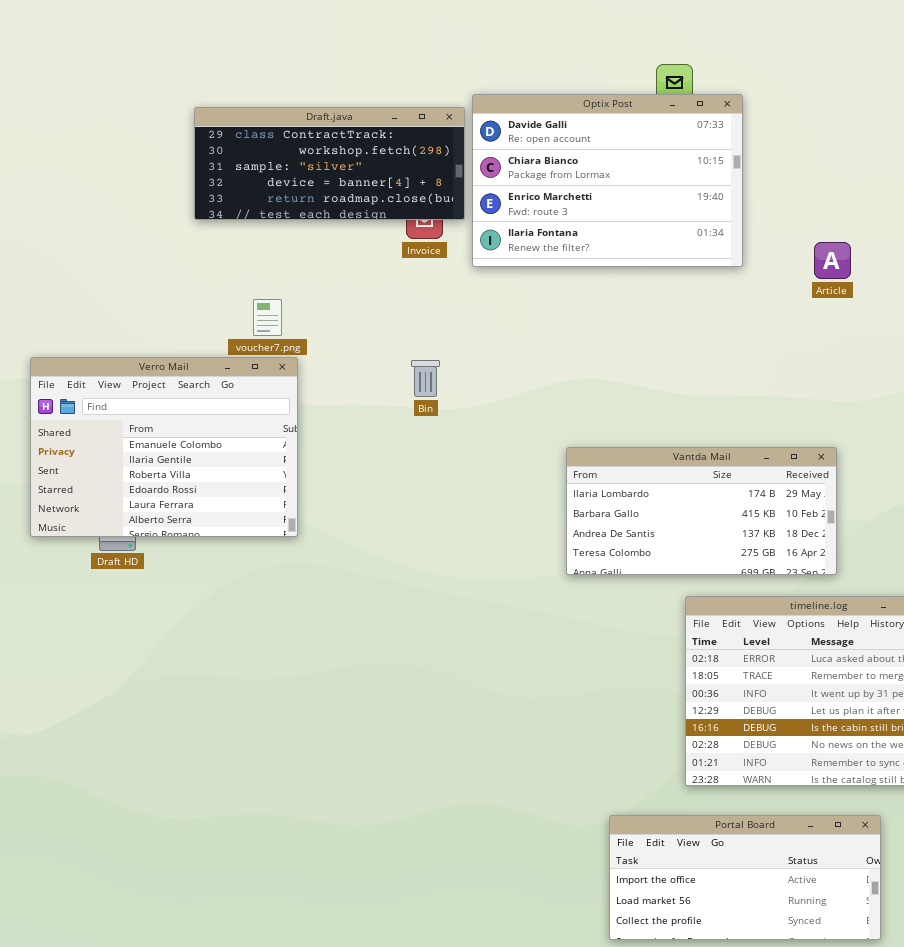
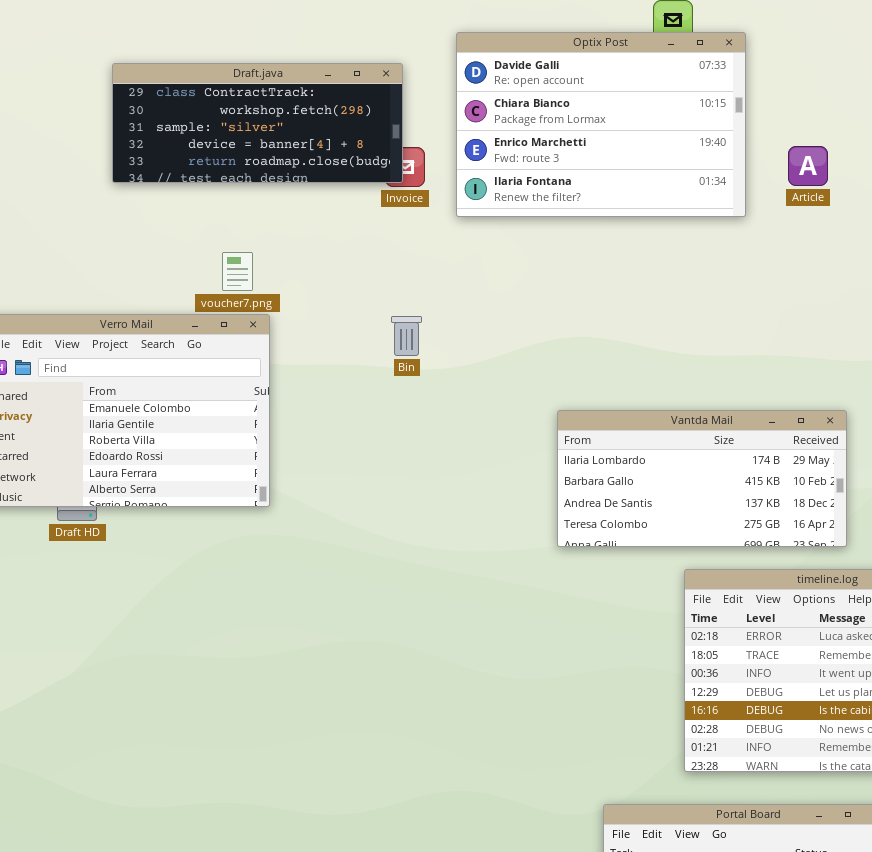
Draft.java: [194,107,465,220] -> [112,63,403,183], moved
Article: [814,242,851,279] -> [788,146,828,186], moved

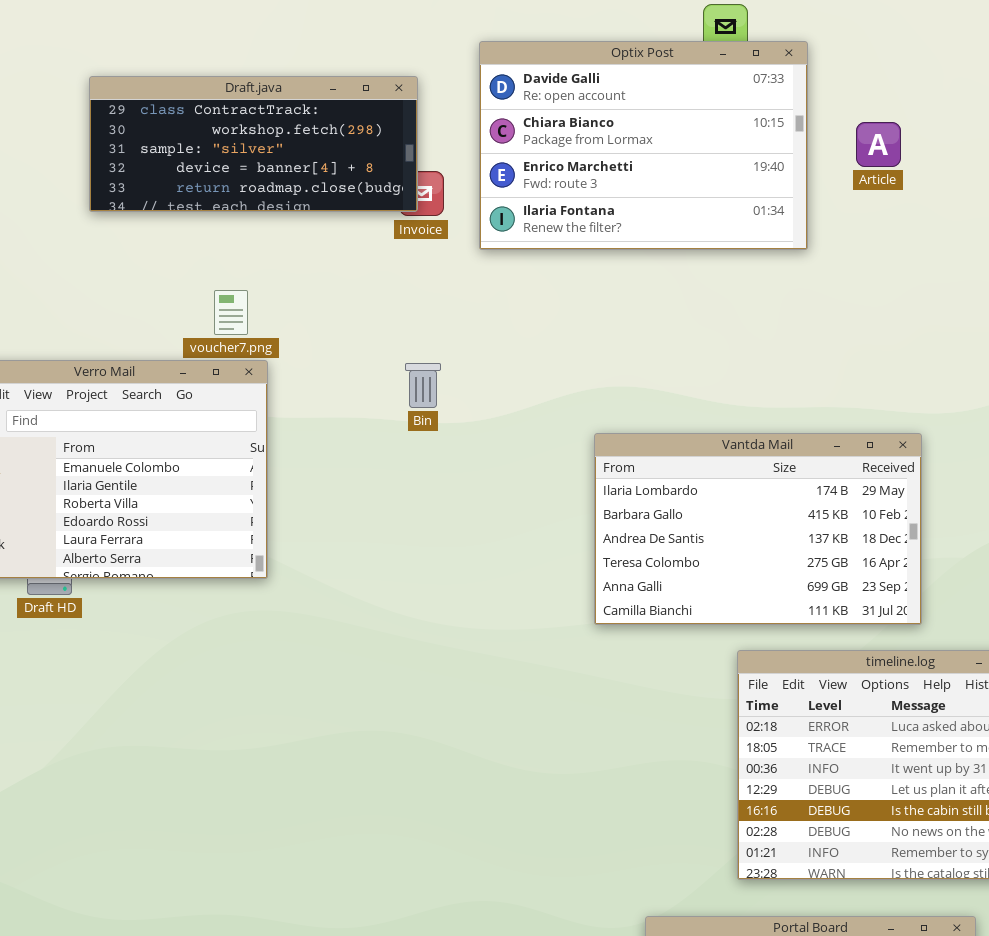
Article: [788,146,828,186] -> [856,122,901,167], moved
Vantda Mail: [557,410,847,547] -> [594,433,922,625], resized

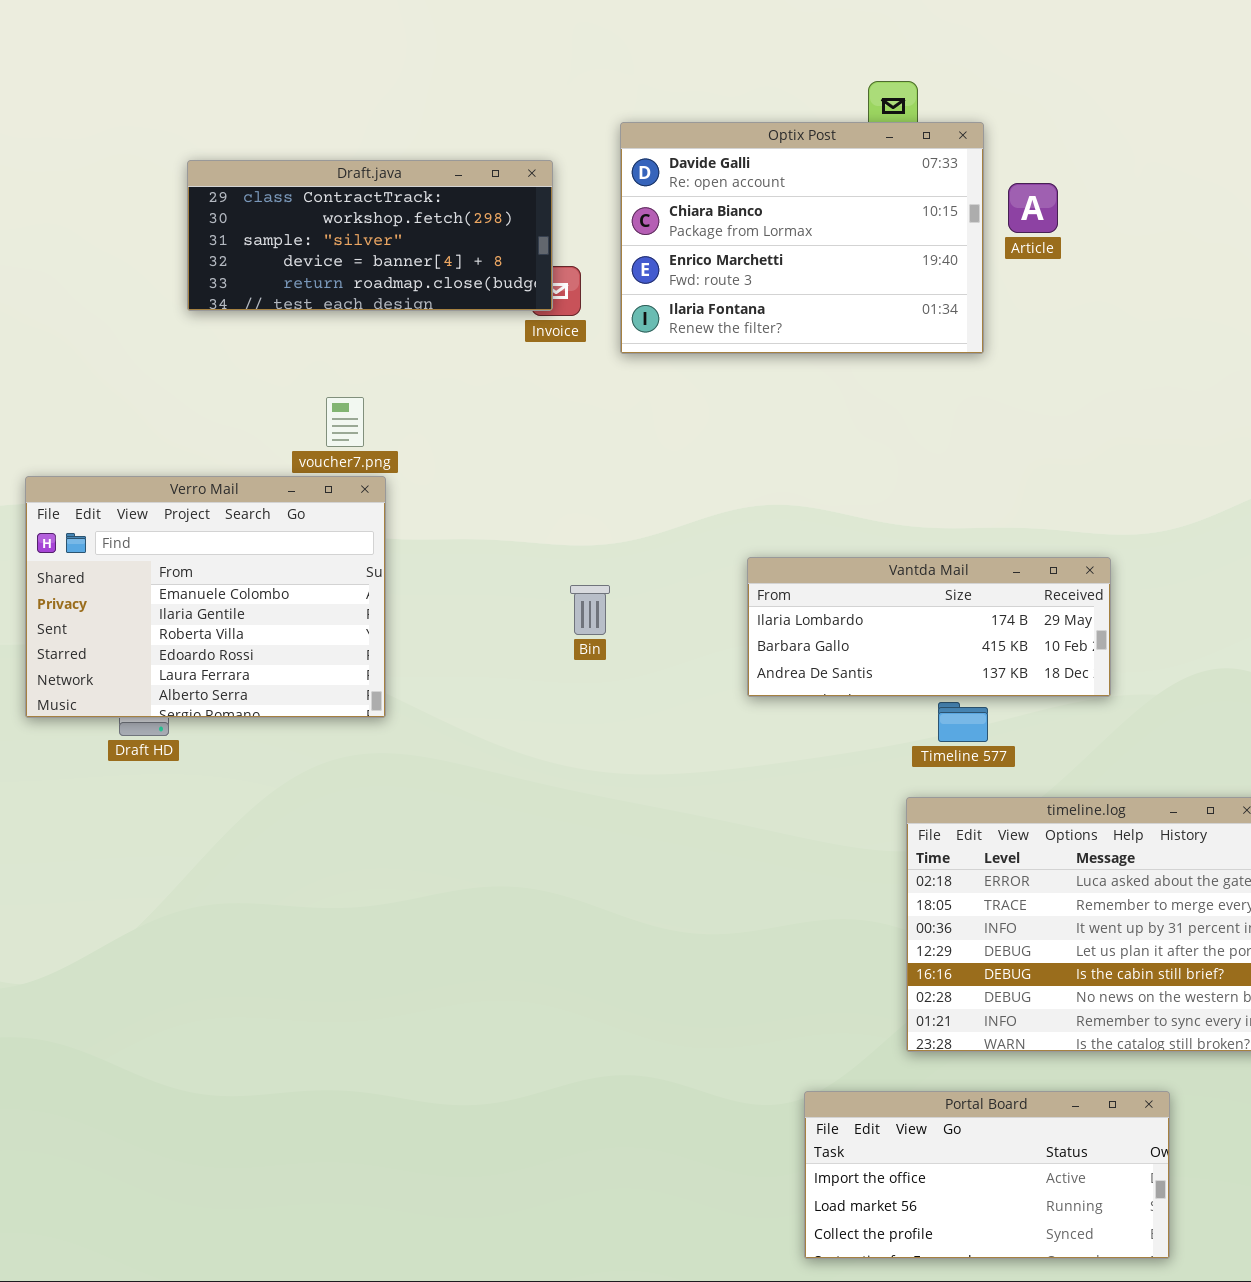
Article: [856,122,901,167] -> [1008,183,1058,233], moved
Bin: [405,363,441,408] -> [570,585,610,635], moved
Vantda Mail: [594,433,922,625] -> [747,557,1111,697], resized

